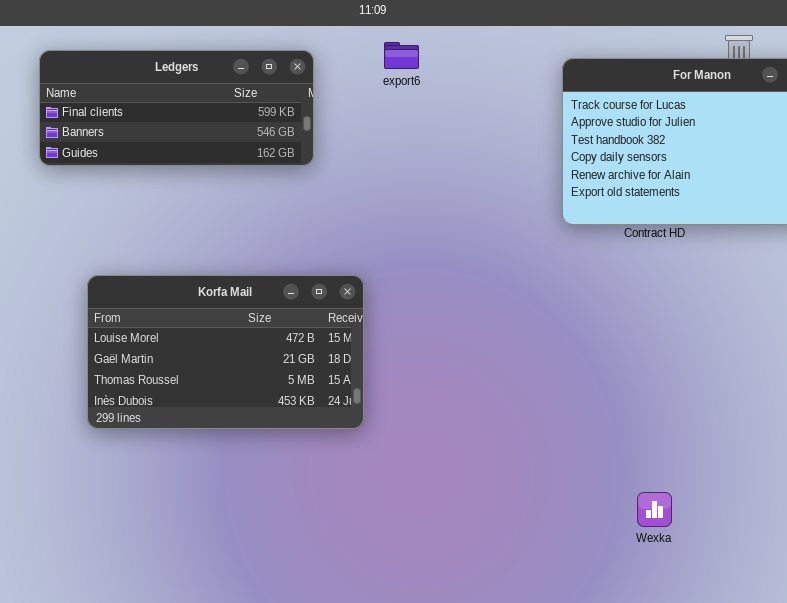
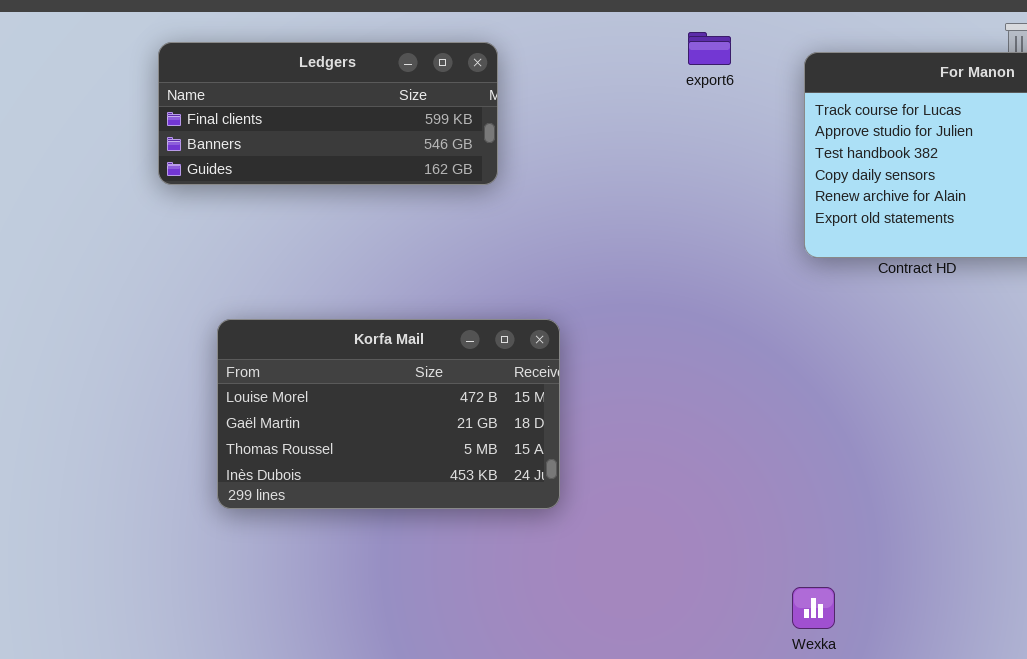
export6: [384,42,419,69] -> [688,32,731,65], moved
Wexka: [637,492,672,527] -> [792,587,835,629], moved

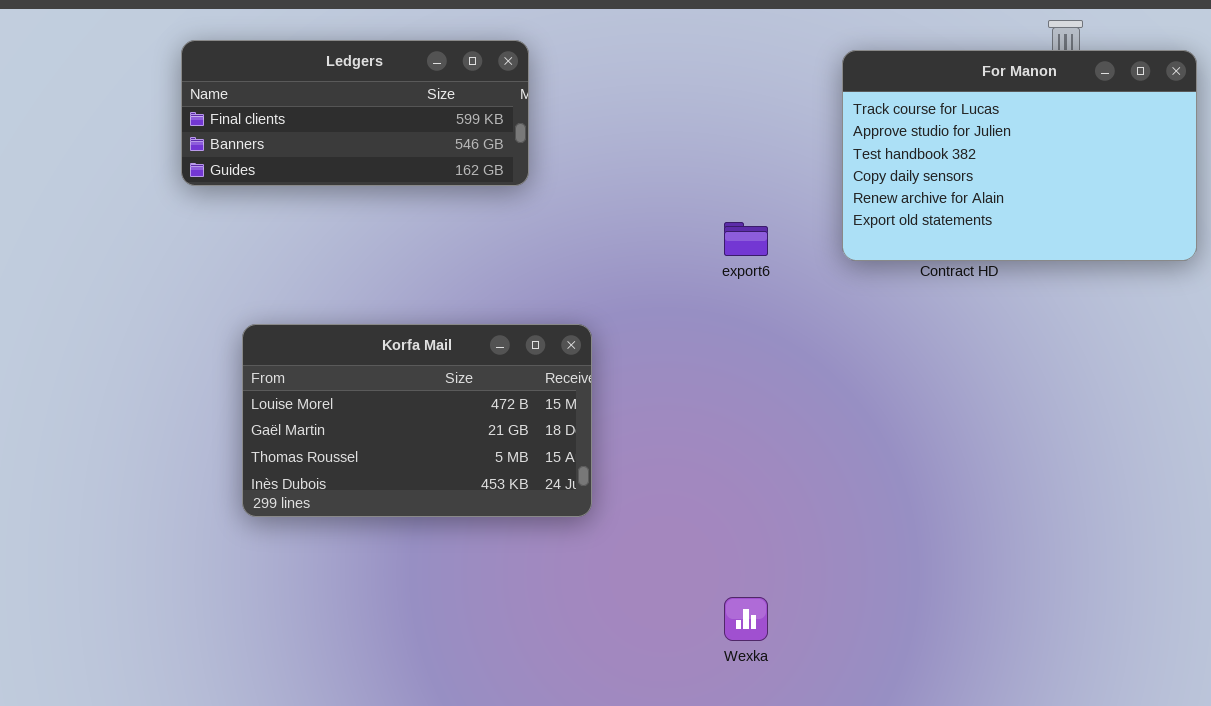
export6: [688,32,731,65] -> [724,222,768,256], moved
Wexka: [792,587,835,629] -> [724,597,768,641], moved

